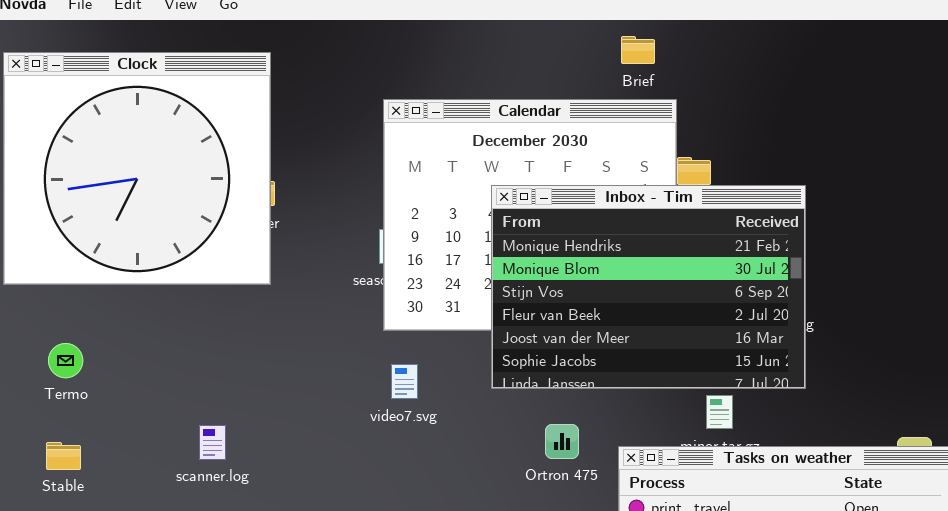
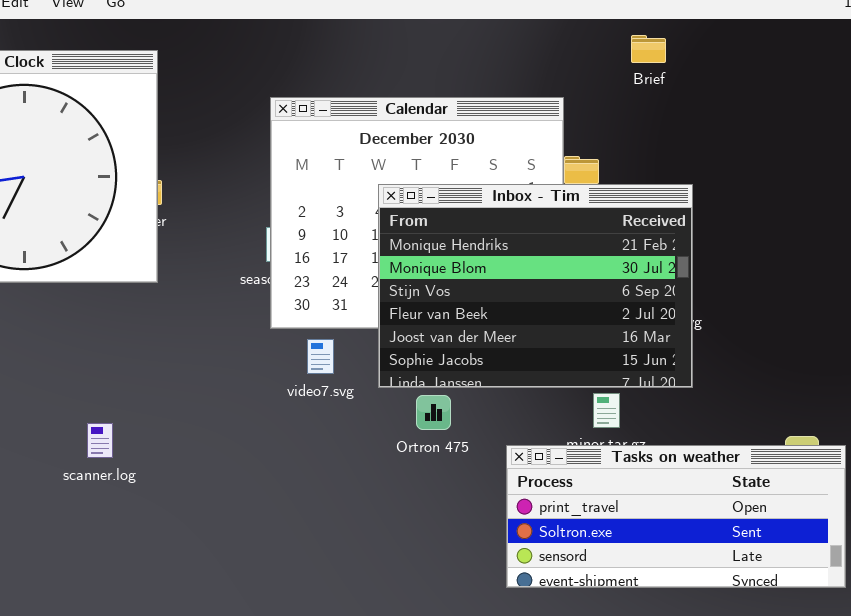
Brief: [621,36,655,64] -> [631,35,666,63], moved
video7.svg: [391,364,418,399] -> [307,339,334,374], moved
Ortron 475: [545,424,579,459] -> [416,395,451,430], moved

